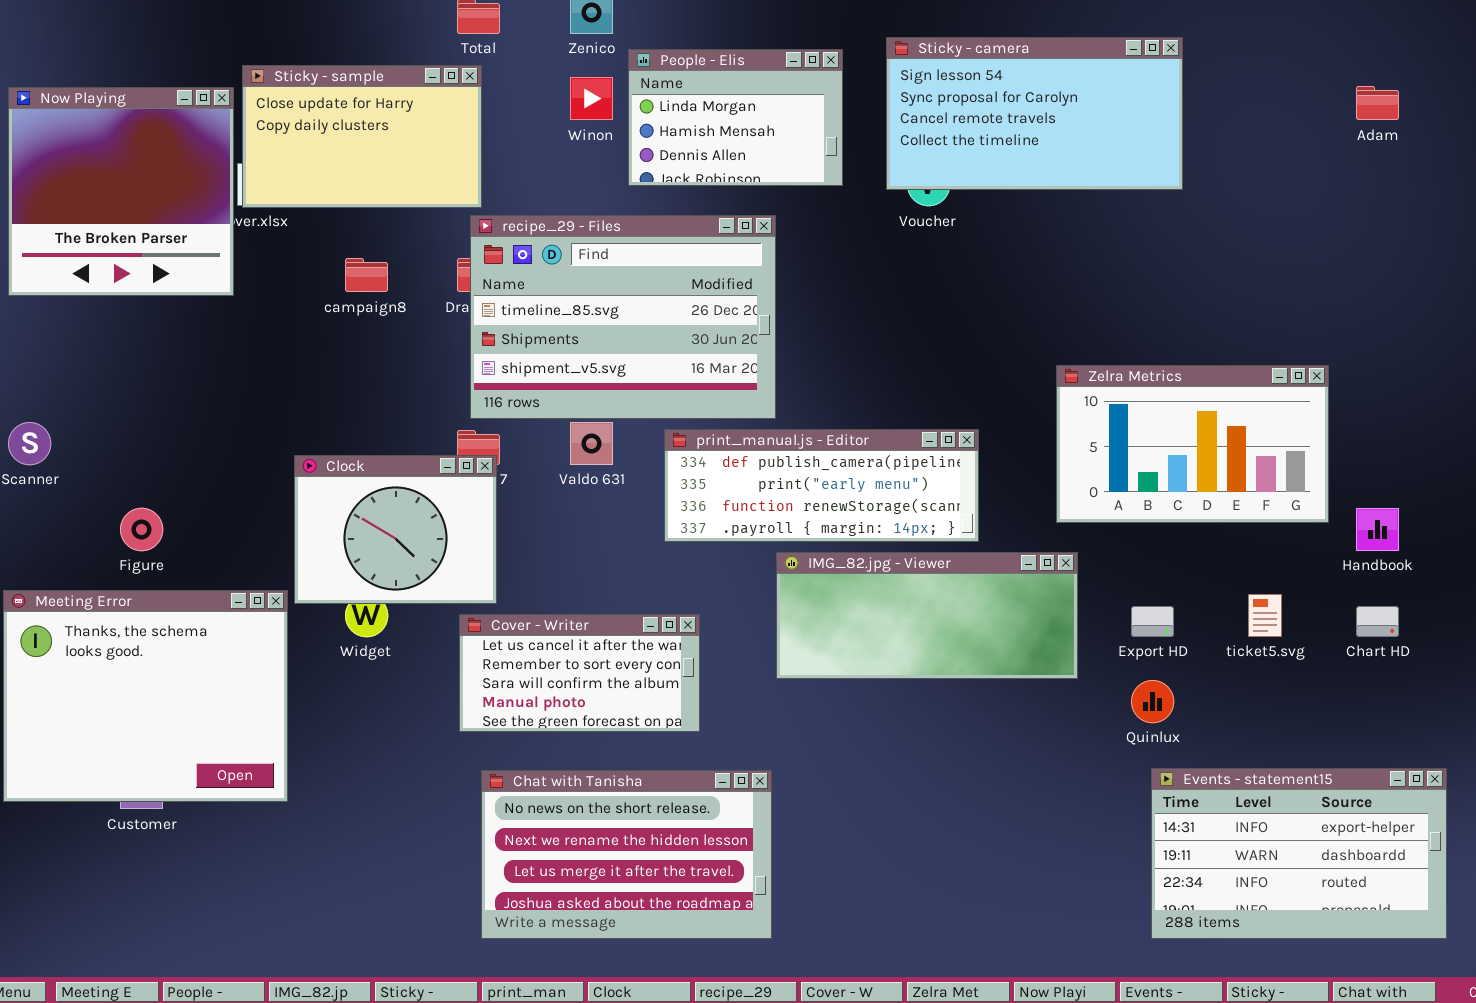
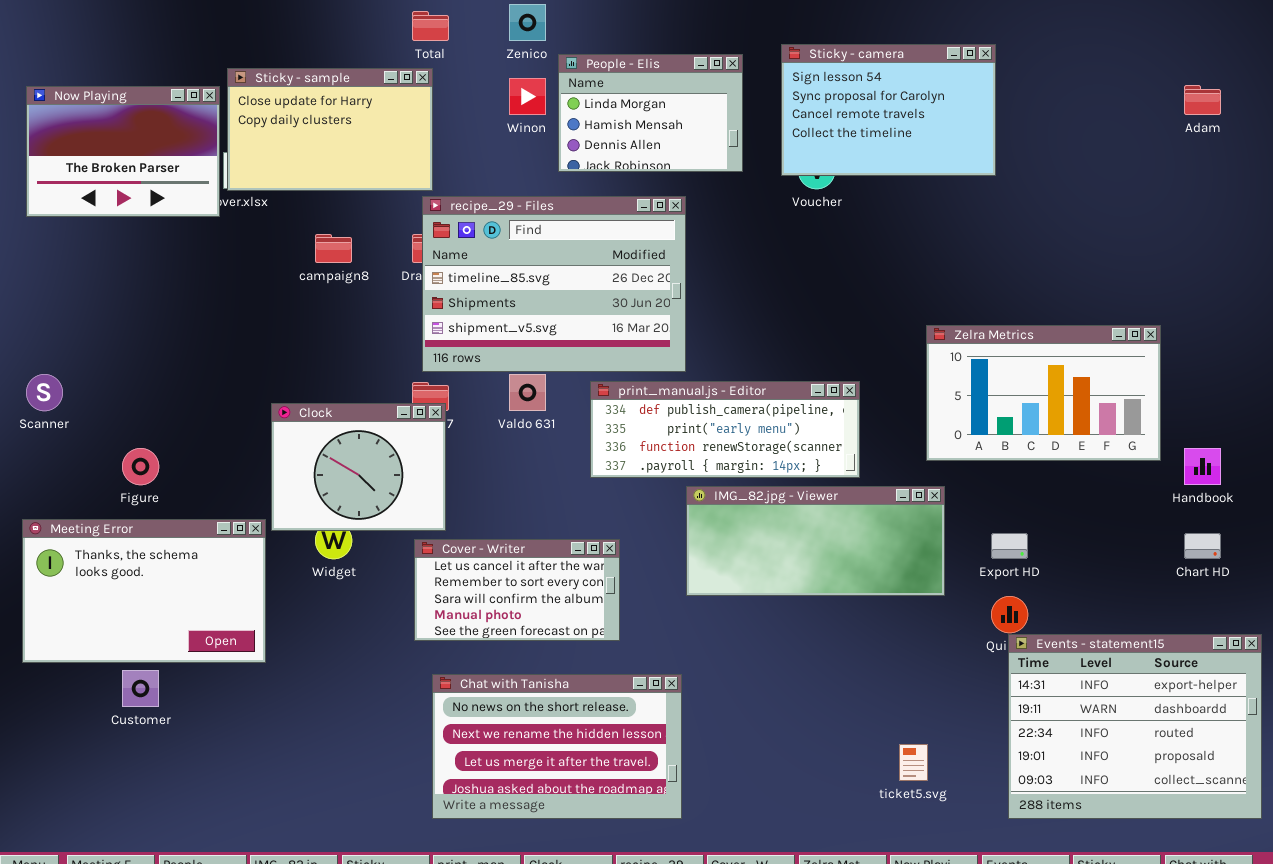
Sticky - camera: [886,37,1183,190] -> [781,44,996,176], resized
Now Playing: [8,87,234,296] -> [26,86,220,217], resized
Meeting Error: [3,590,288,802] -> [22,519,266,663], resized
ticket5.svg: [1248,594,1282,637] -> [899,744,928,781], moved
Events - statement15: [1151,768,1447,939] -> [1008,634,1262,819], resized

